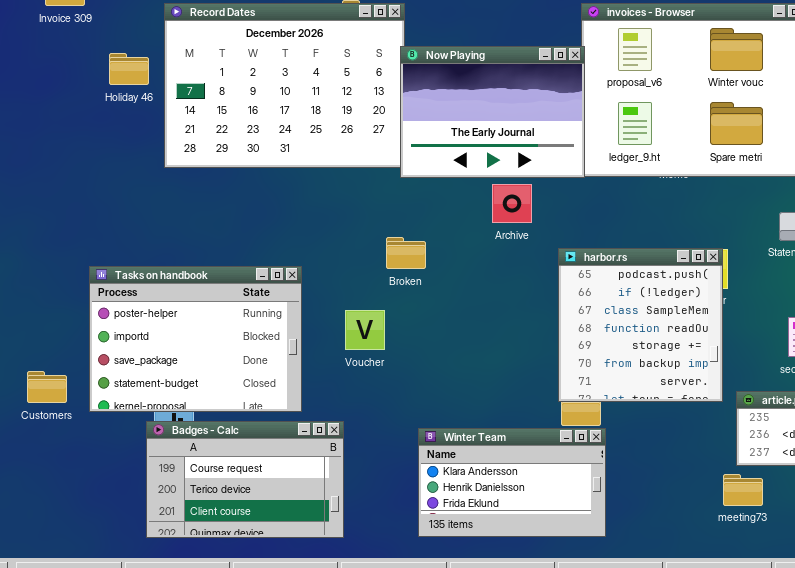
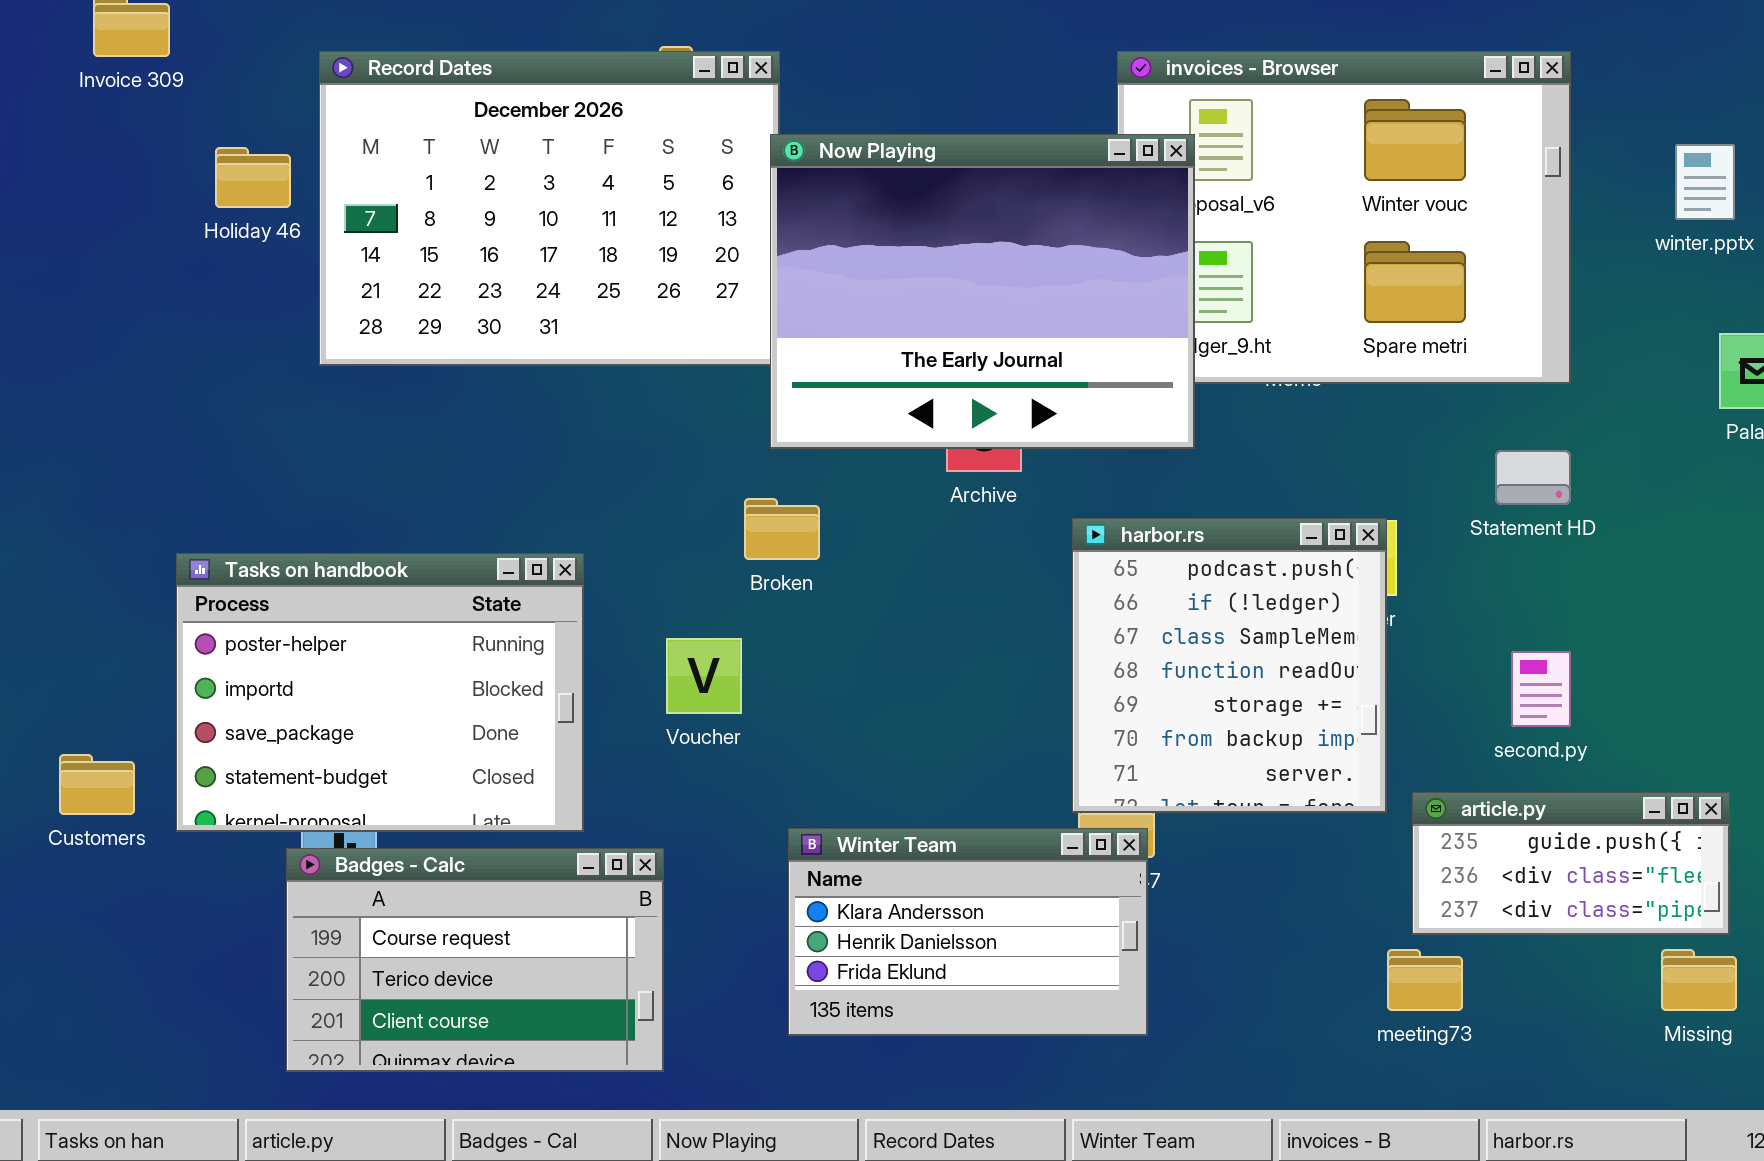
Now Playing: [400,46,585,178] -> [770,134,1195,449], resized
Winter Team: [418,428,606,537] -> [788,828,1148,1036], moved

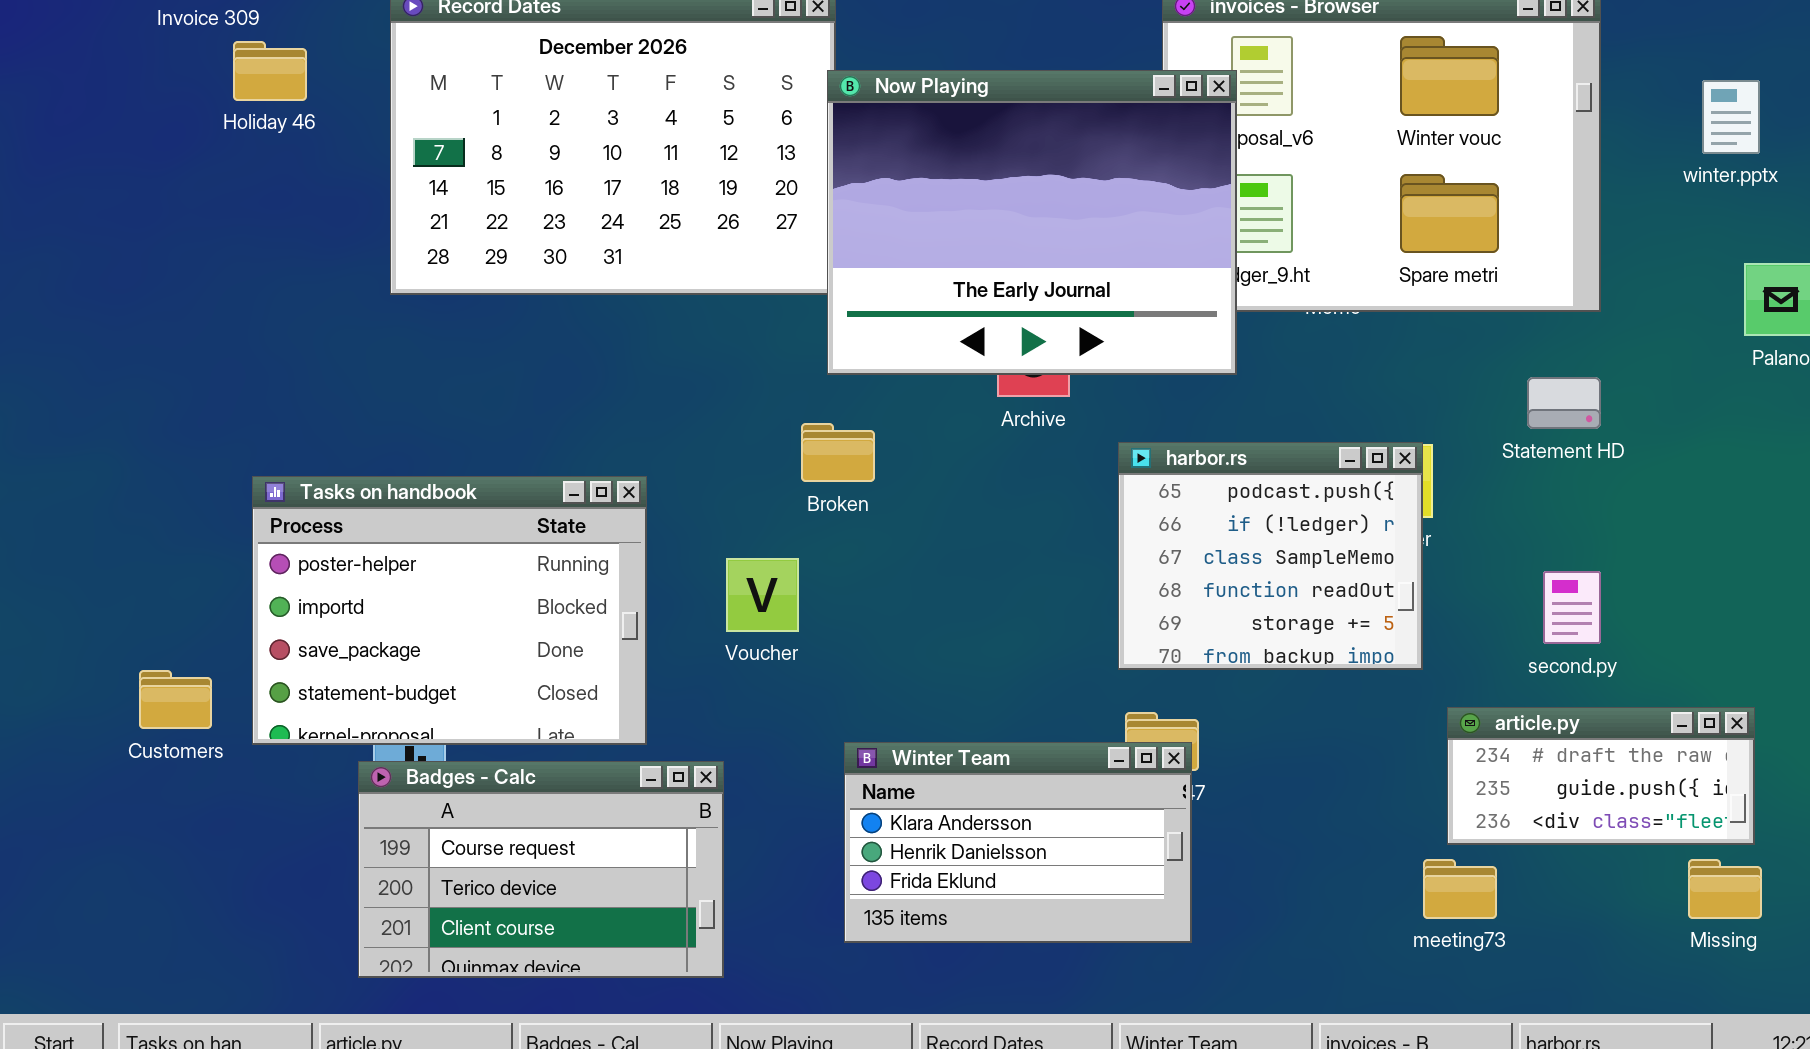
Holiday 46: [215,147,291,208] -> [233,41,307,101], moved
harbor.rs: [1072,518,1387,813] -> [1118,442,1423,670], resized
article.py: [1412,792,1730,935] -> [1447,707,1755,845], scrolled up 1 row

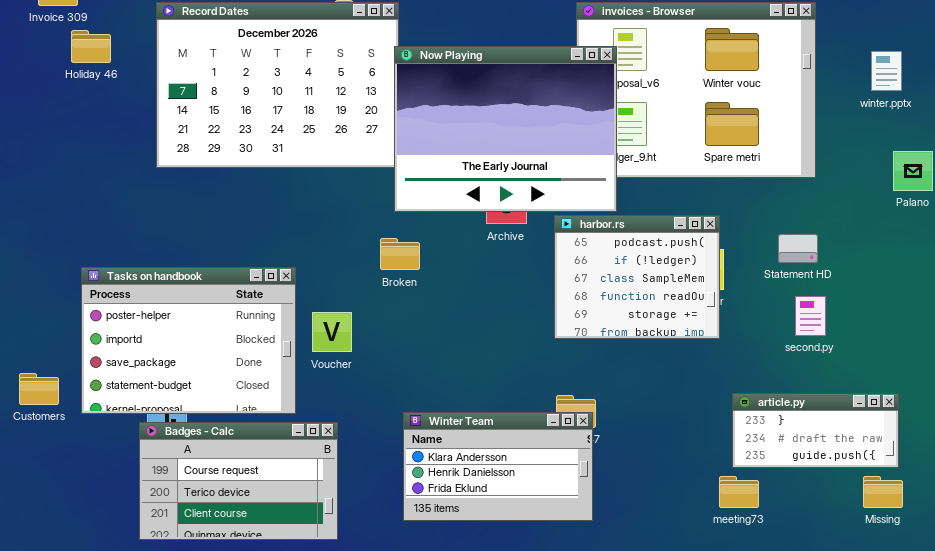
Statement HD: [1527,377,1601,429] -> [778,234,818,263], moved
harbor.rs: [1118,442,1423,670] -> [554,215,720,339], moved
Voucher: [726,558,799,632] -> [312,312,352,352], moved
second.py: [1543,571,1601,644] -> [795,296,826,336], moved
article.py: [1447,707,1755,845] -> [732,393,899,468], scrolled up 1 row

